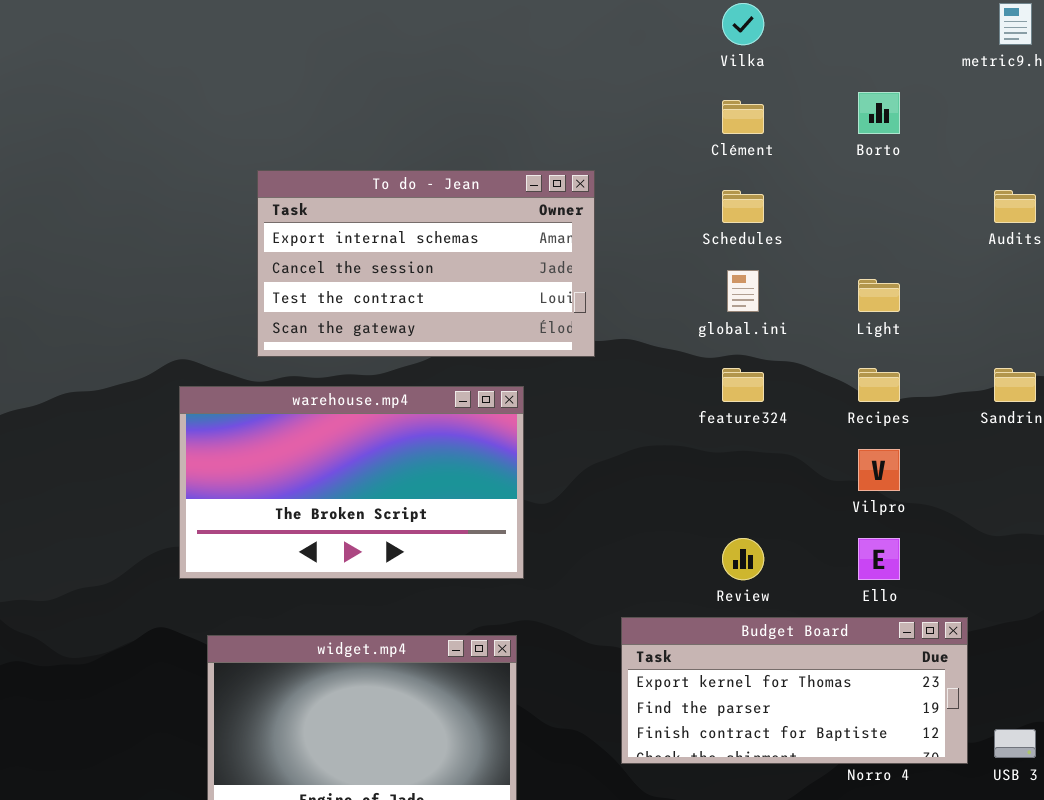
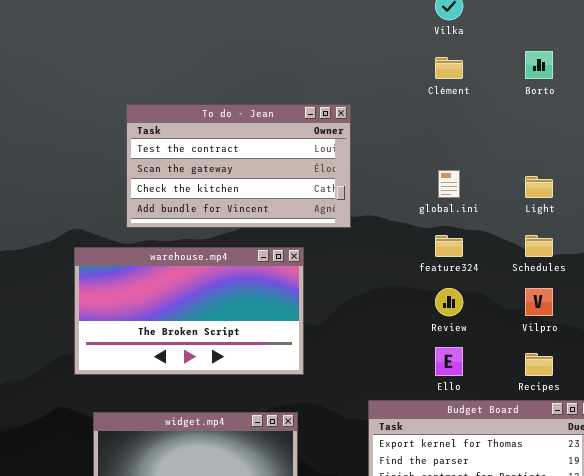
To do - Jean: [257,170,595,357] -> [126,104,351,228], scrolled down 2 rows
Schedules: [722,190,764,223] -> [525,235,553,257], moved
Recipes: [858,368,900,402] -> [525,353,553,376], moved
Review: [722,538,764,580] -> [435,288,463,316], moved
Ello: [858,538,900,580] -> [435,347,463,376], moved

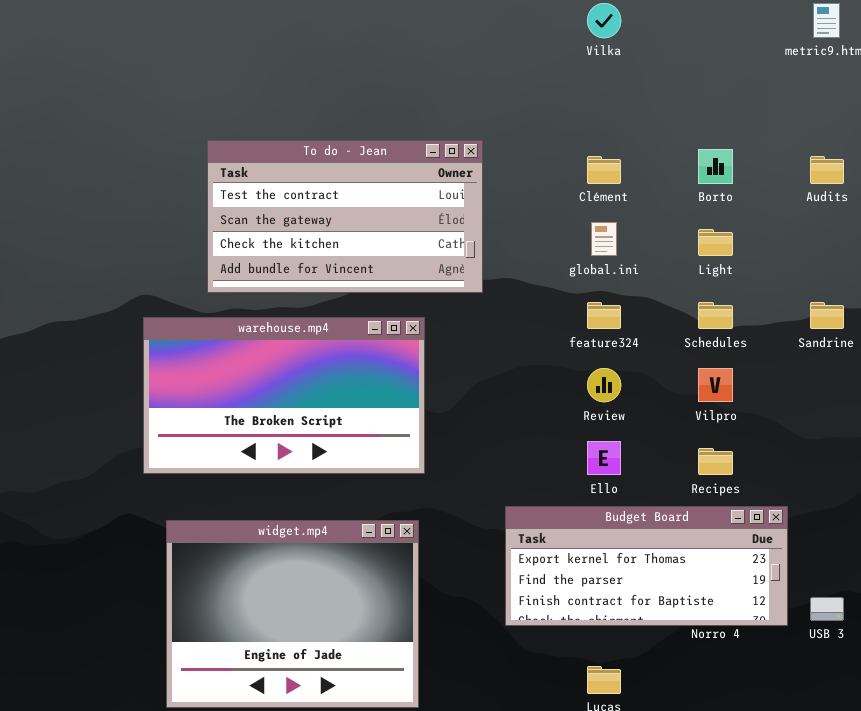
Borto: [525,51,553,79] -> [698,149,733,184], moved
Clément: [435,57,463,79] -> [587,156,621,184], moved

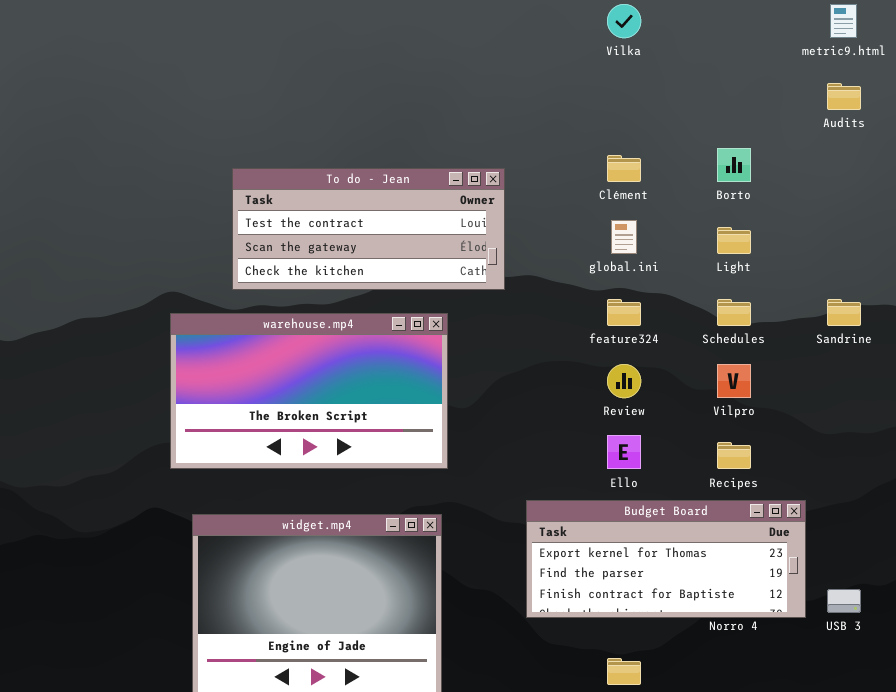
To do - Jean: [207,140,483,293] -> [232,168,505,290], resized
Audits: [810,156,844,184] -> [827,83,861,110], moved

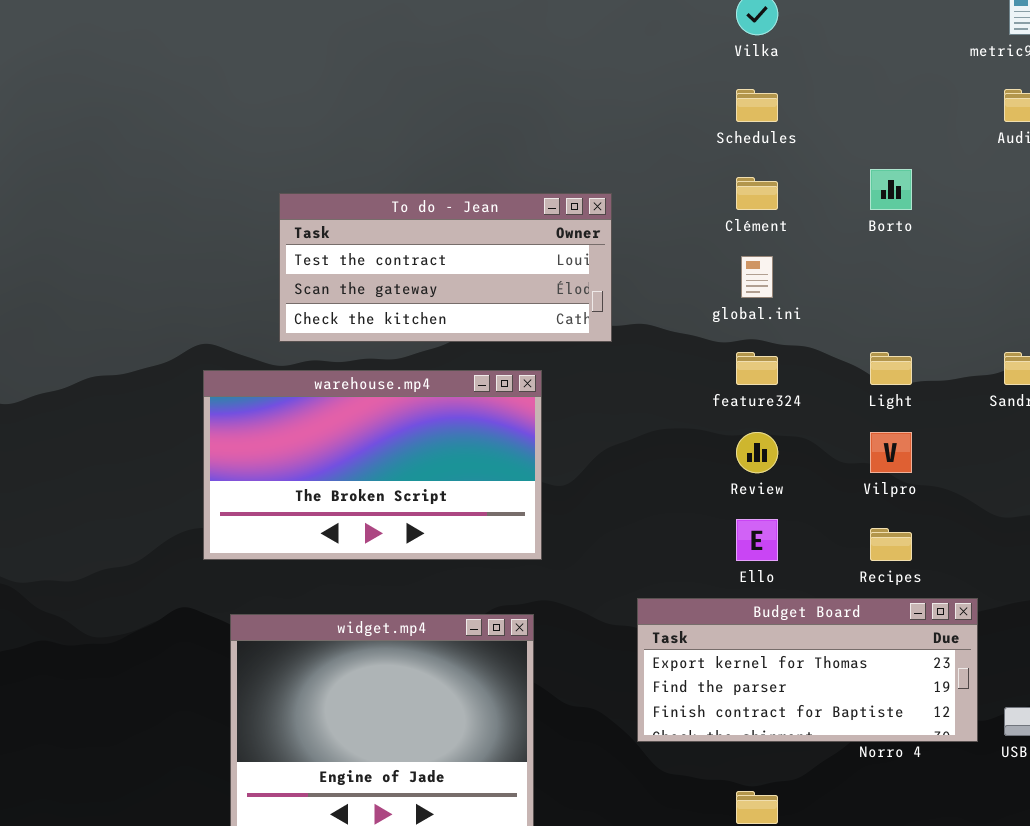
Light: [717,227,751,254] -> [870,352,912,385], moved
Schedules: [717,299,751,326] -> [736,89,778,122], moved

